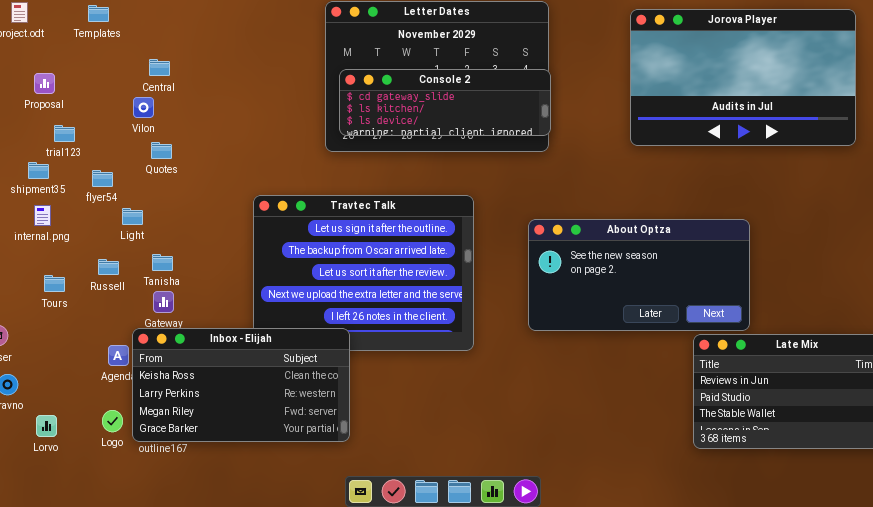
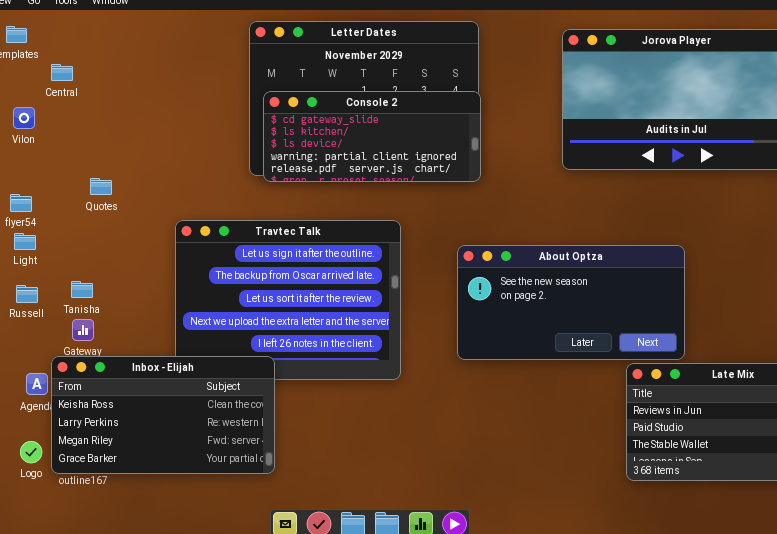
Central: [149,59,170,76] -> [51,64,73,81], moved
Console 2: [339,69,551,136] -> [263,91,481,182], resized
Vilon: [133,97,154,118] -> [13,107,35,129], moved
Quotes: [151,142,172,159] -> [90,178,112,195], moved
Light: [122,208,143,225] -> [14,233,36,250], moved

